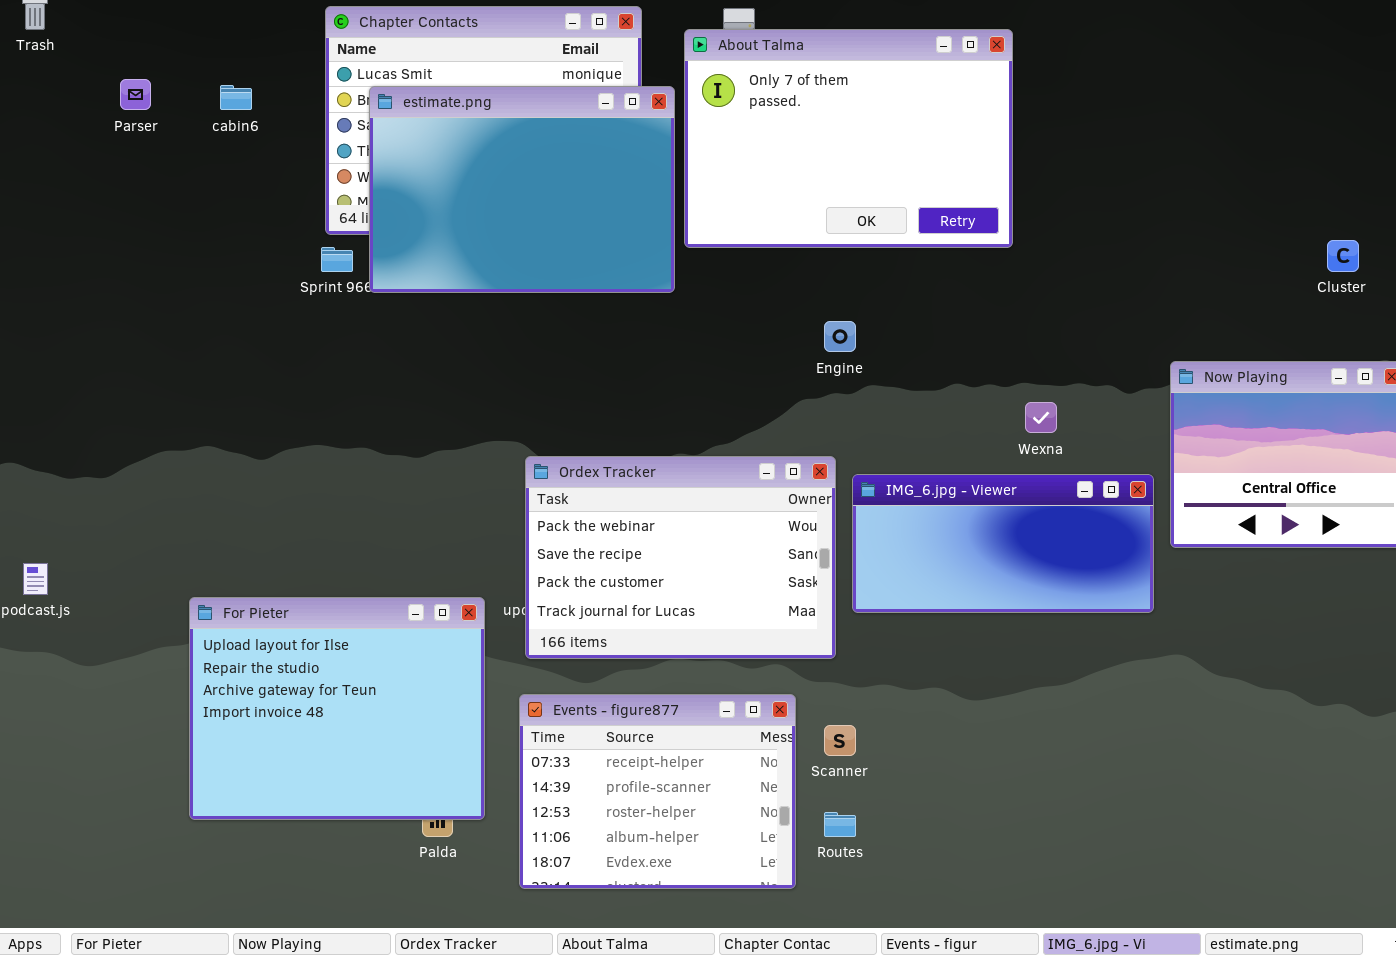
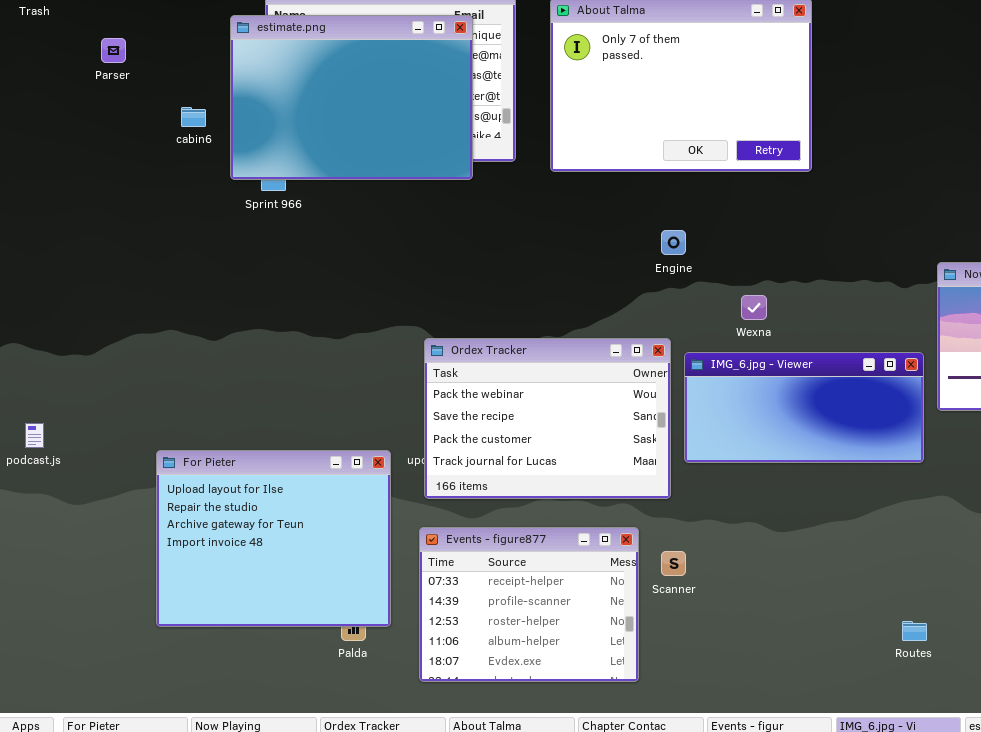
cabin6: [220,85,252,110] -> [181,107,206,127], moved
estimate.png: [369,86,675,293] -> [230,15,473,180], moved
Wexna: [1025,402,1057,433] -> [741,295,767,320], moved
Routes: [824,812,856,837] -> [902,621,927,641], moved

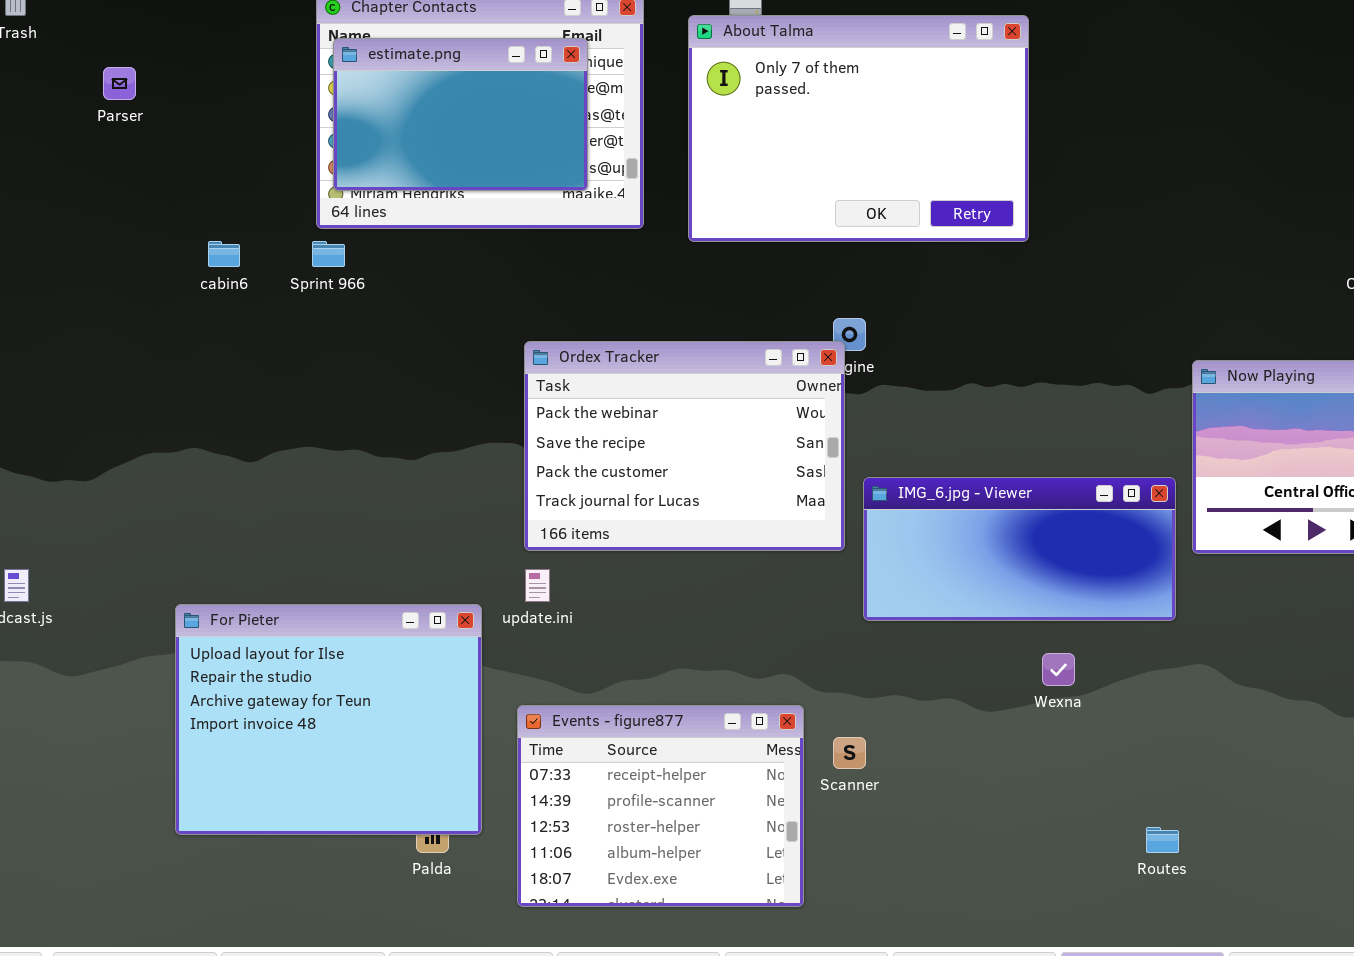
estimate.png: [230,15,473,180] -> [333,38,588,191], resized
cabin6: [181,107,206,127] -> [208,241,240,267], moved
Wexna: [741,295,767,320] -> [1042,653,1075,686], moved
Ordex Tracker: [424,338,671,499] -> [524,341,845,551], moved

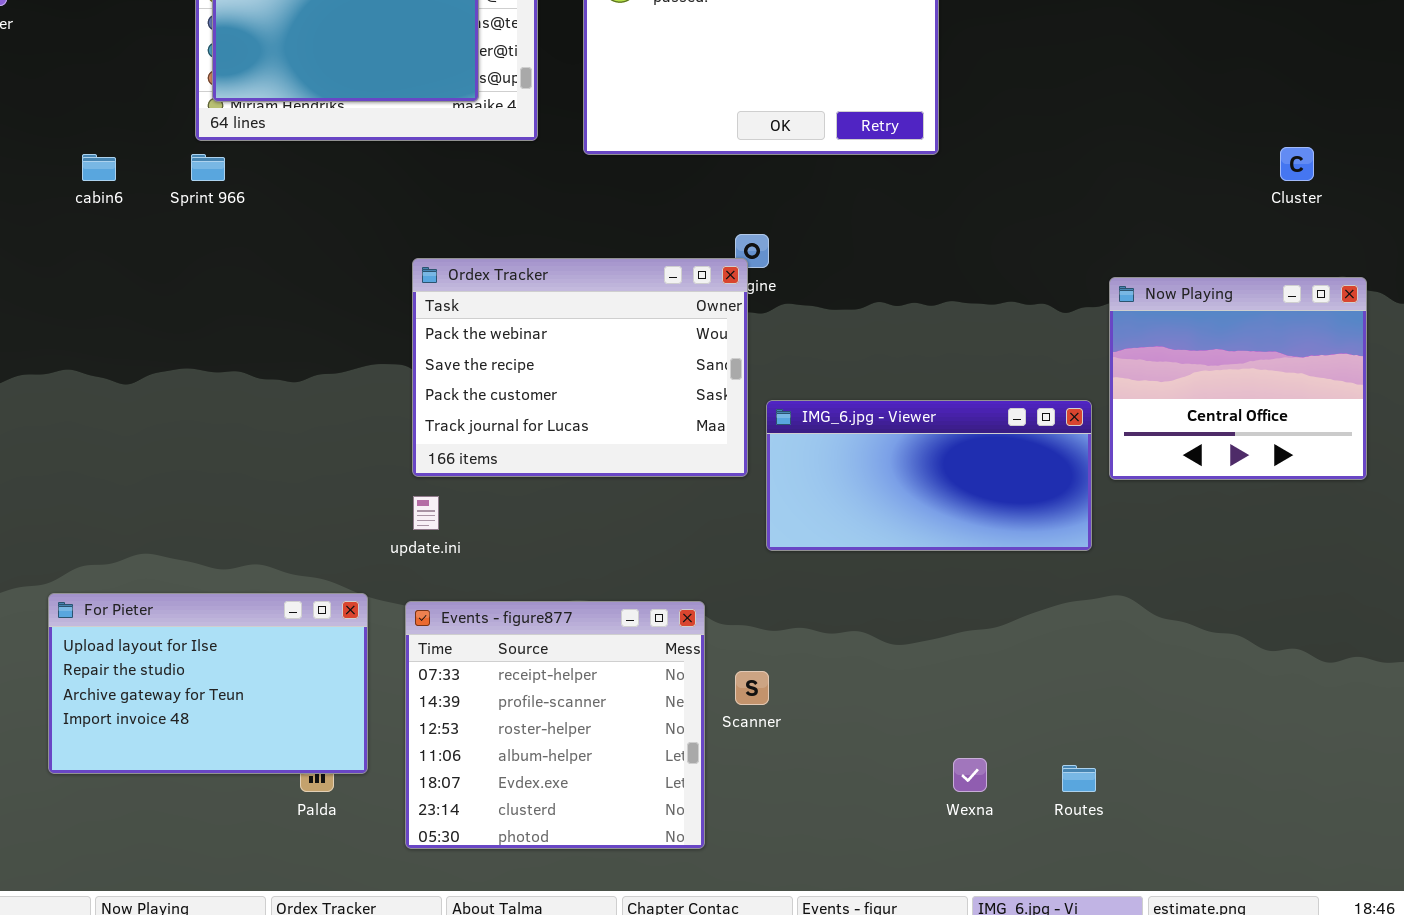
For Pieter: [175,604,482,835] -> [48,593,368,774], resized
Wexna: [1042,653,1075,686] -> [953,758,987,792], moved
Events - figure877: [517,705,804,907] -> [405,601,705,849], resized

